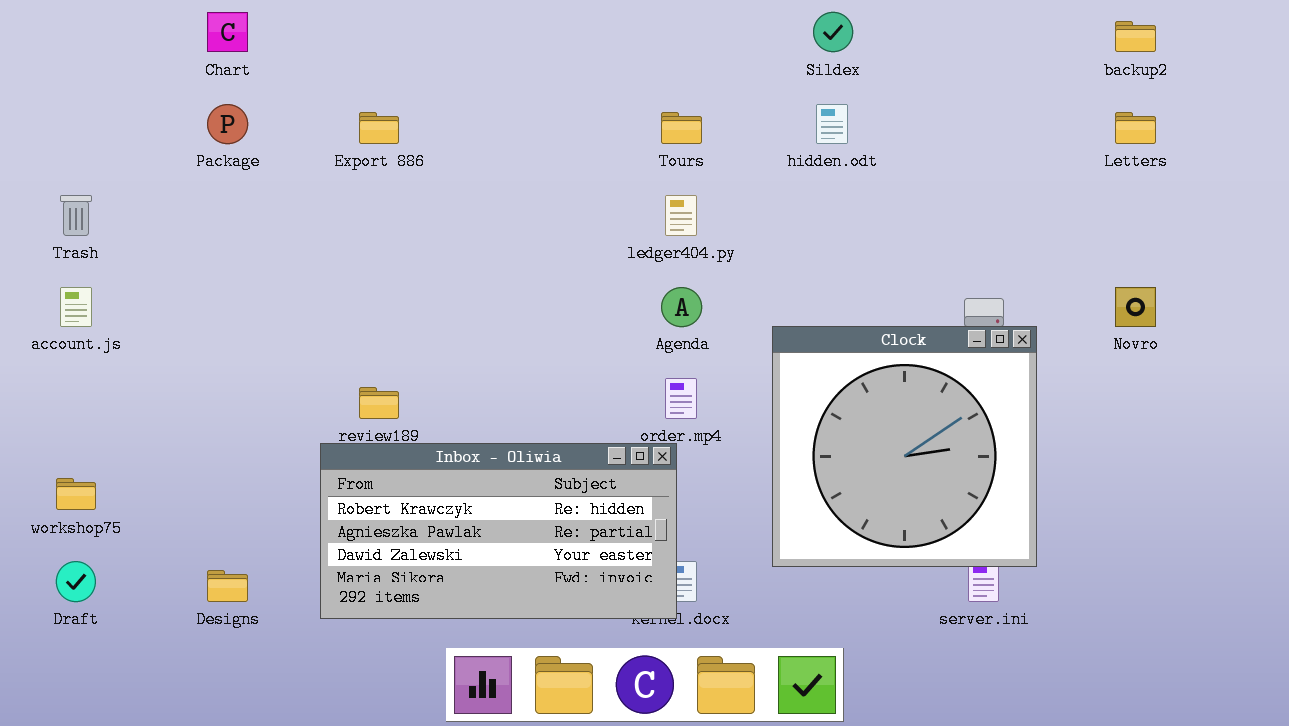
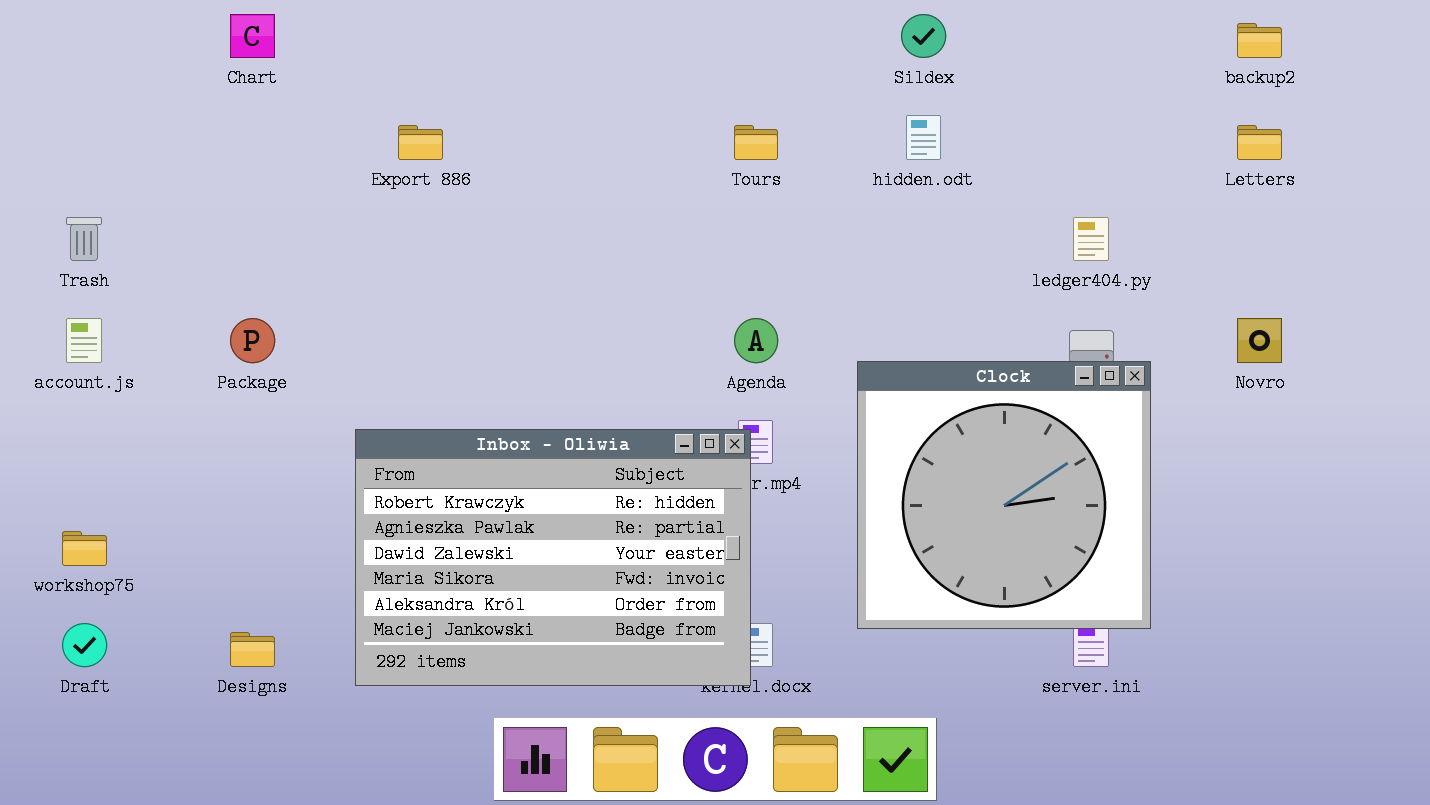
Package: [207,104,248,144] -> [230,318,275,363], moved
ledger404.py: [665,195,697,236] -> [1073,217,1109,261], moved
Inbox - Oliwia: [320,443,677,619] -> [355,429,751,686], resized

